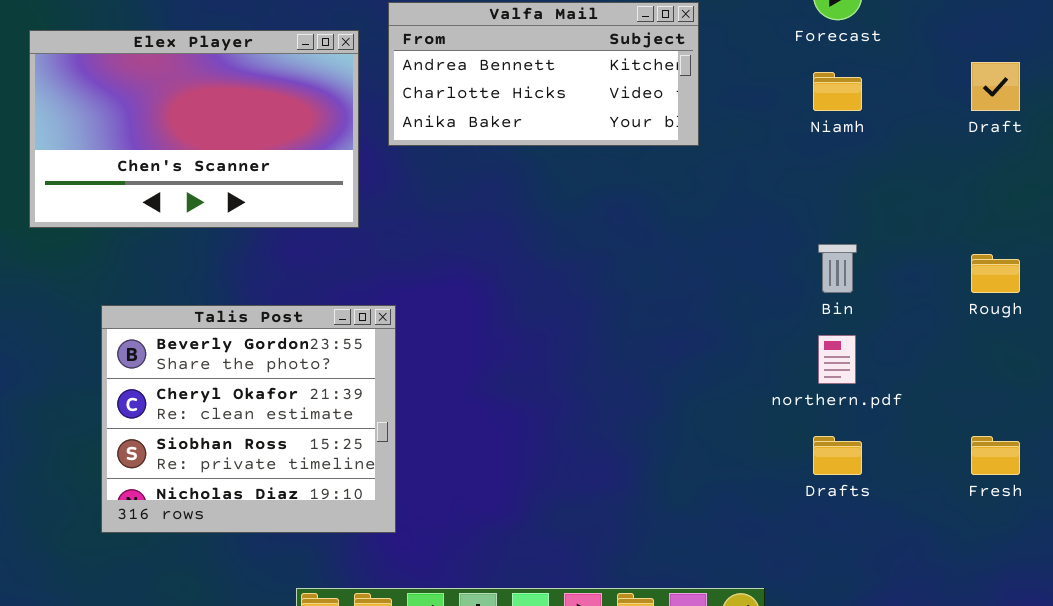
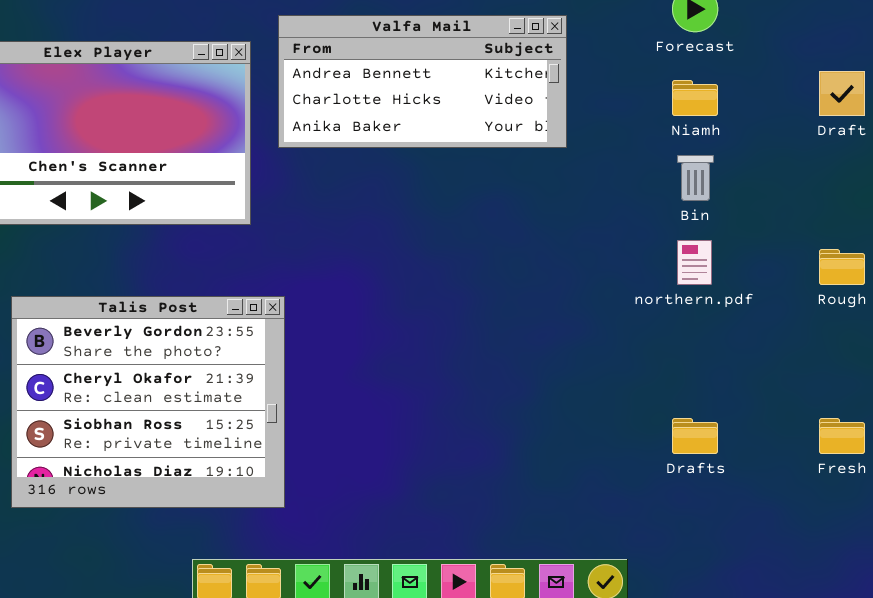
Bin: [818,244,857,293] -> [677,155,714,201], moved
northern.pdf: [818,335,856,384] -> [677,240,712,285], moved

